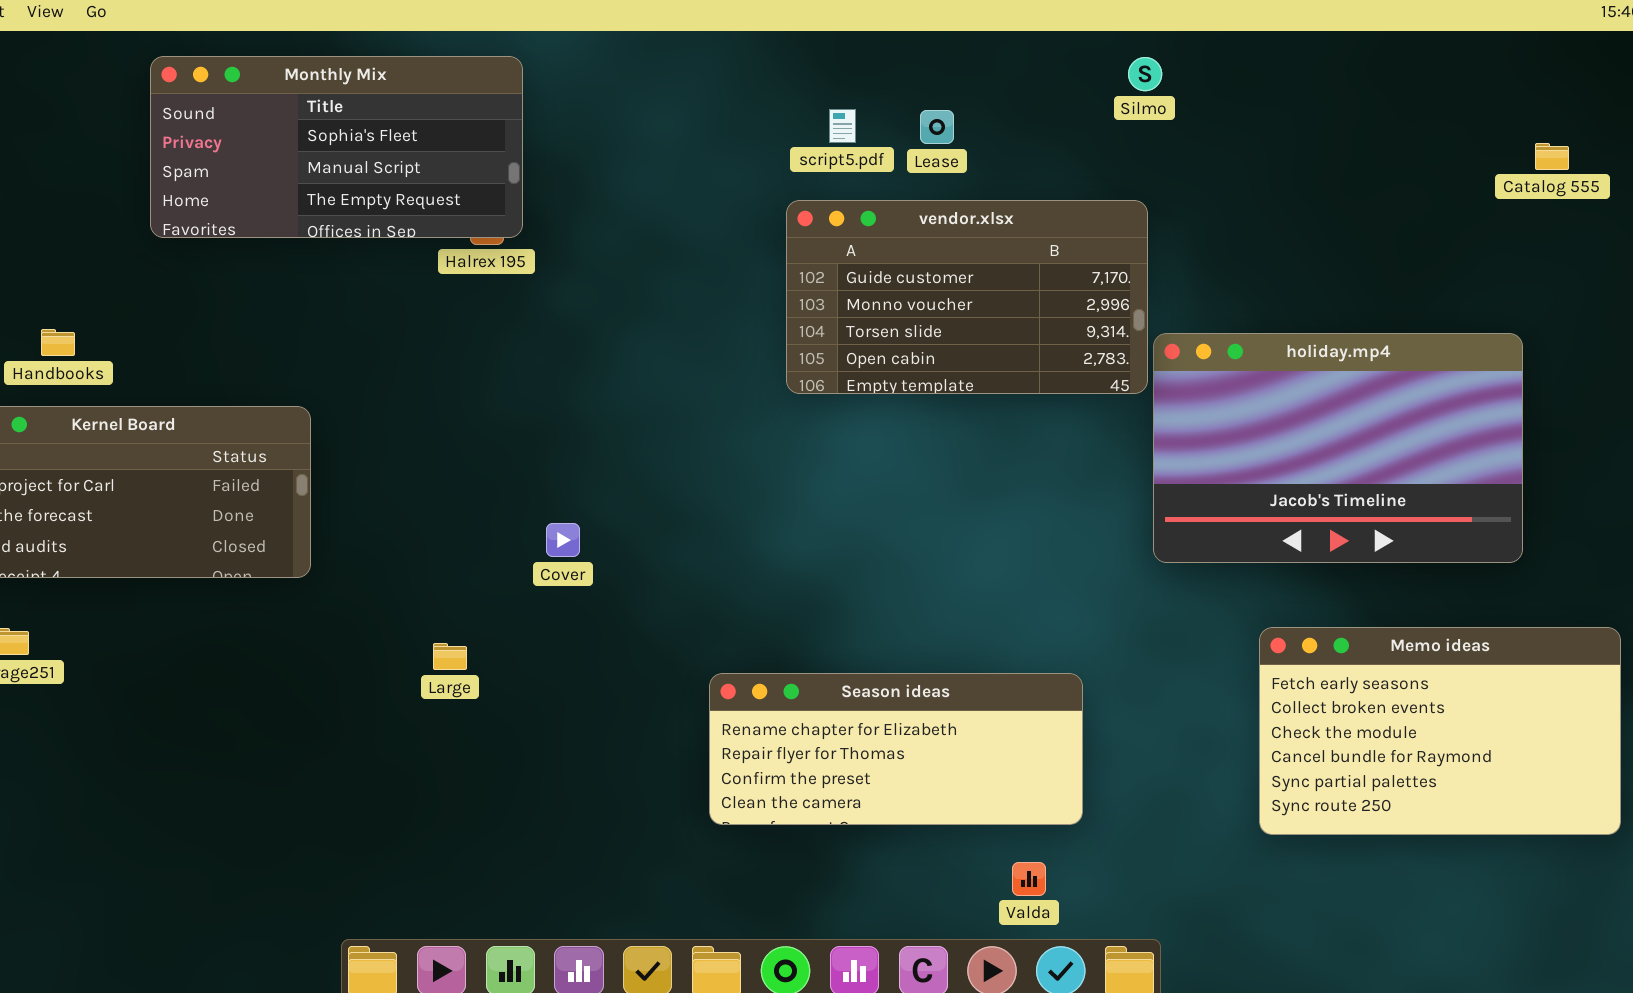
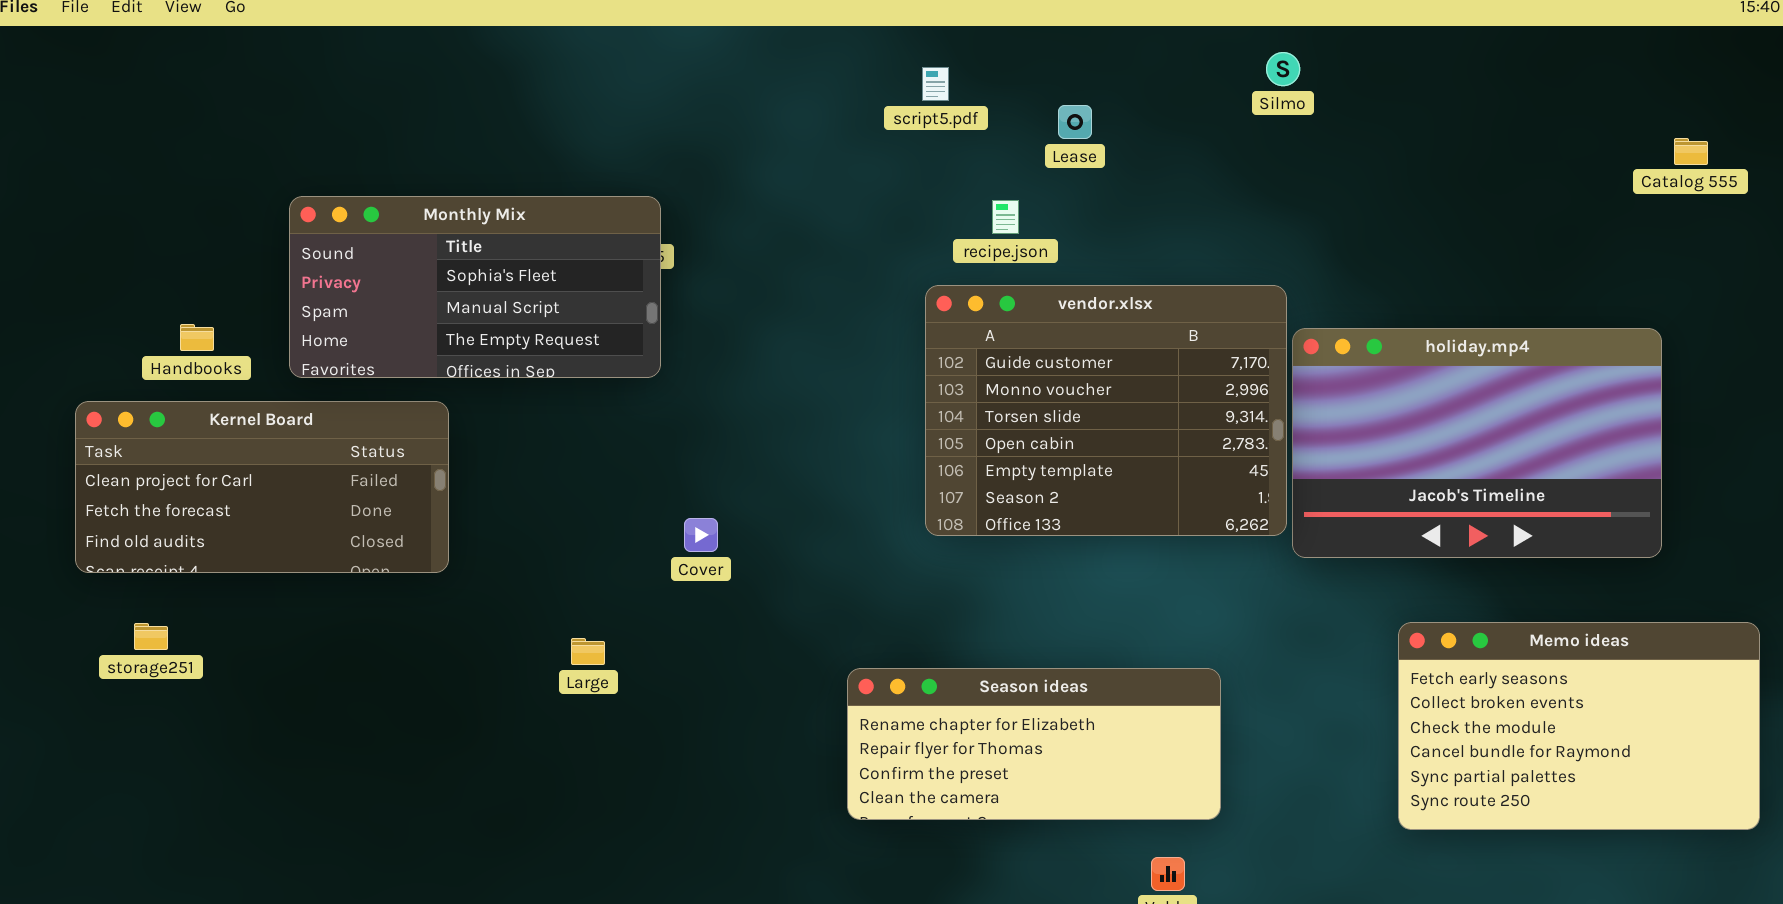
Monthly Mix: [150,56,523,238] -> [289,196,661,378], moved
script5.pdf: [829,109,856,143] -> [922,67,949,101], moved
vendor.xlsx: [786,200,1148,394] -> [925,285,1287,536], moved, resized

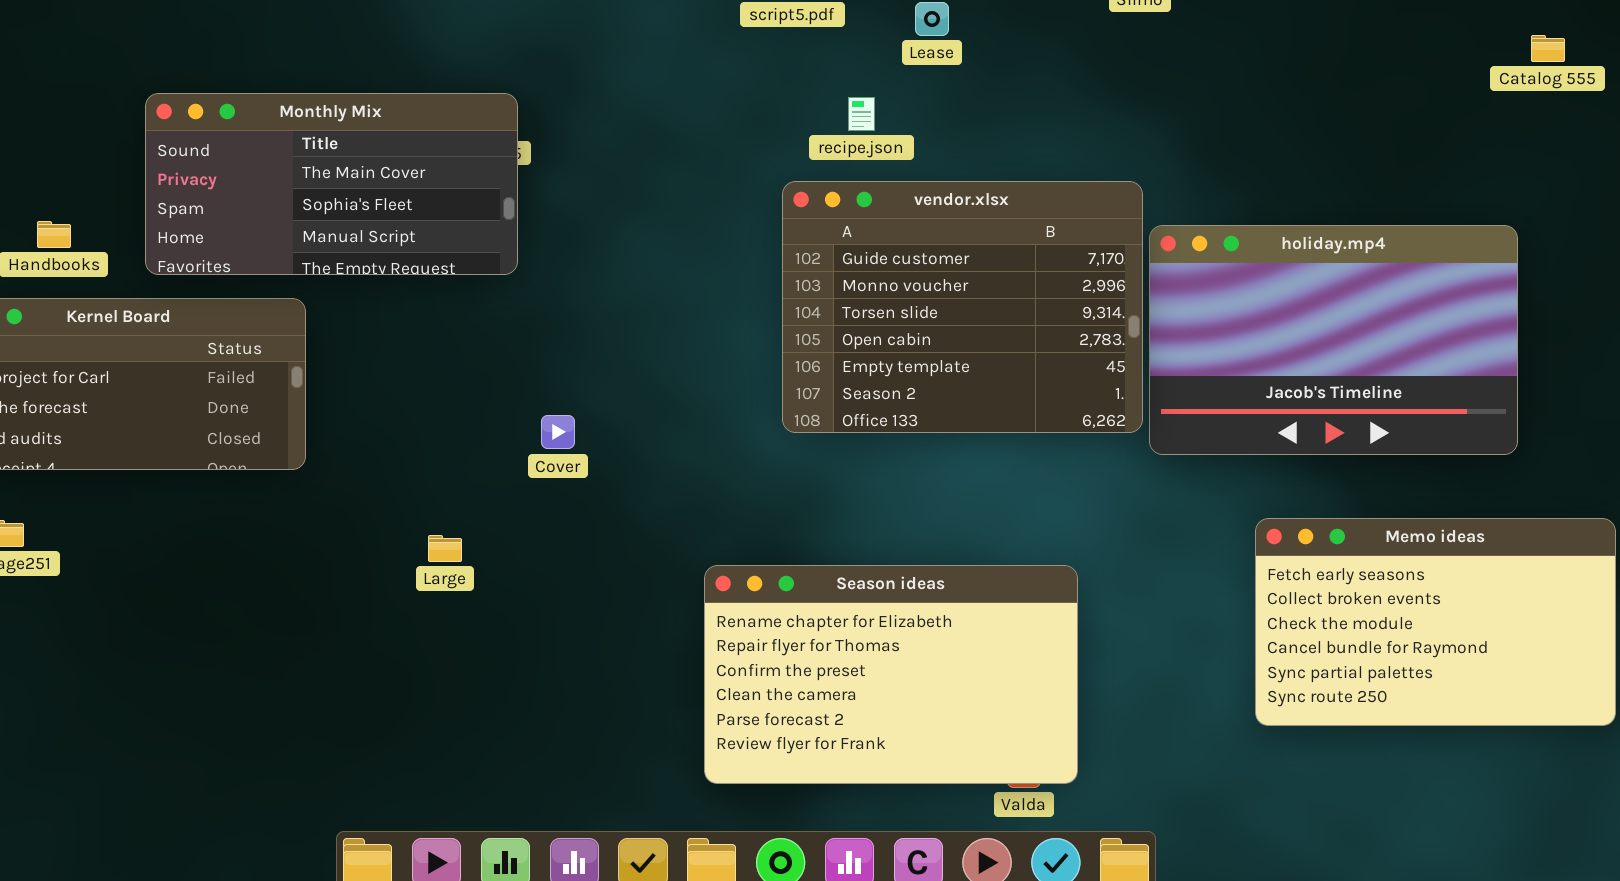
Monthly Mix: [289,196,661,378] -> [145,93,518,275], scrolled up 1 row
Season ideas: [847,668,1221,820] -> [704,565,1078,784], resized

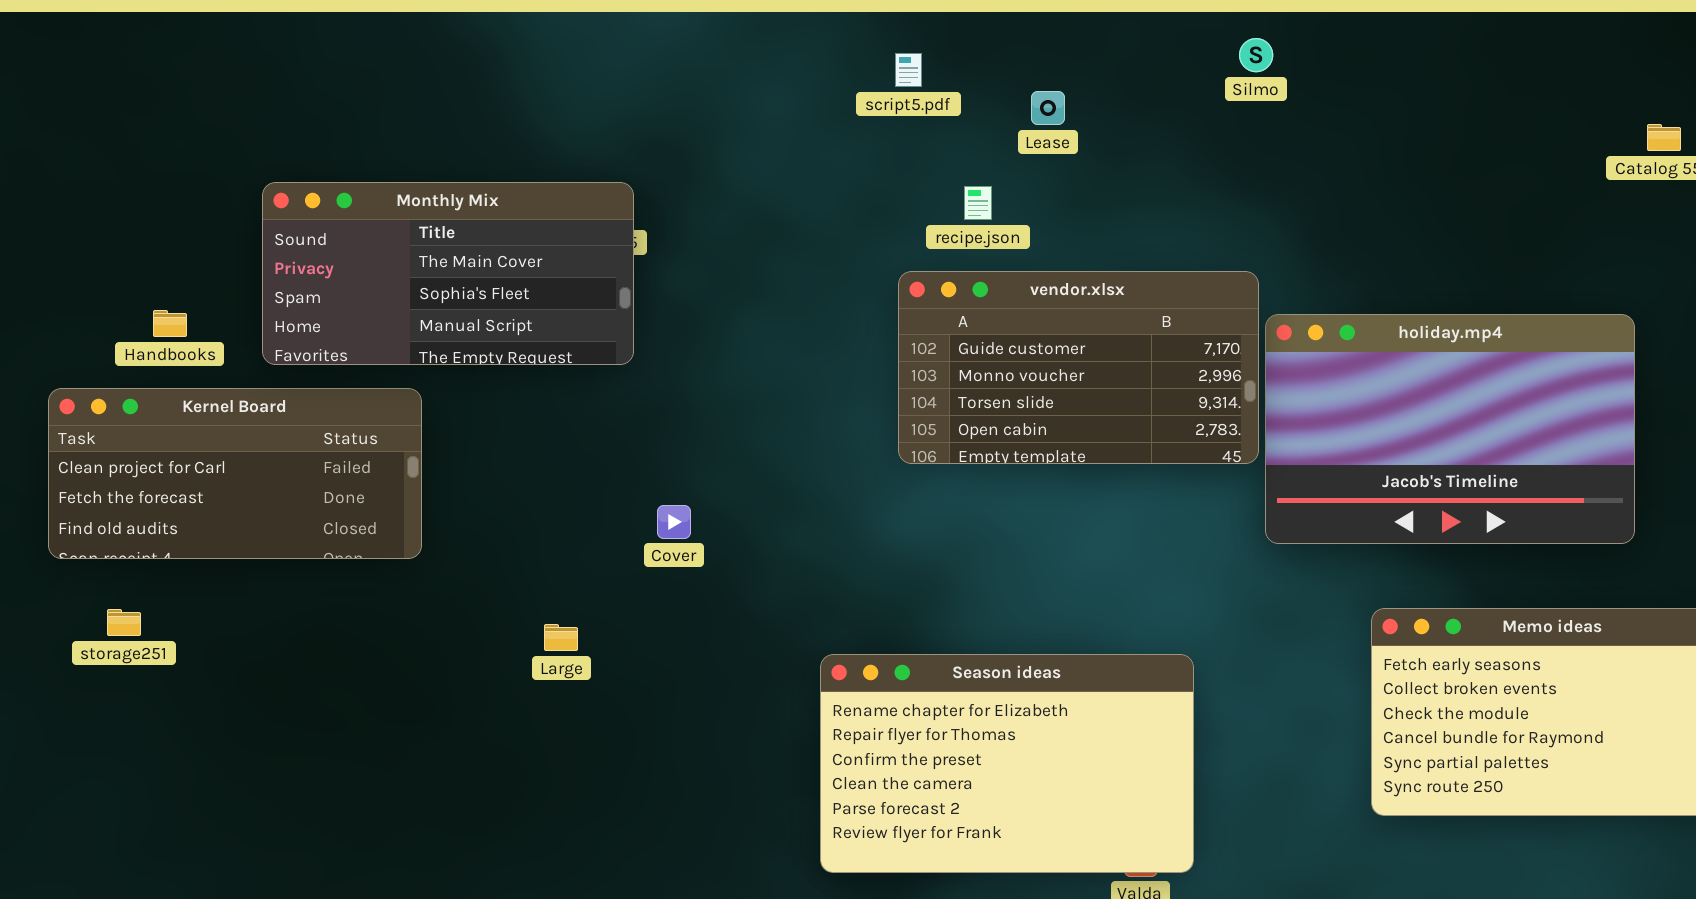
vendor.xlsx: [782,181,1143,433] -> [898,271,1259,464], resized

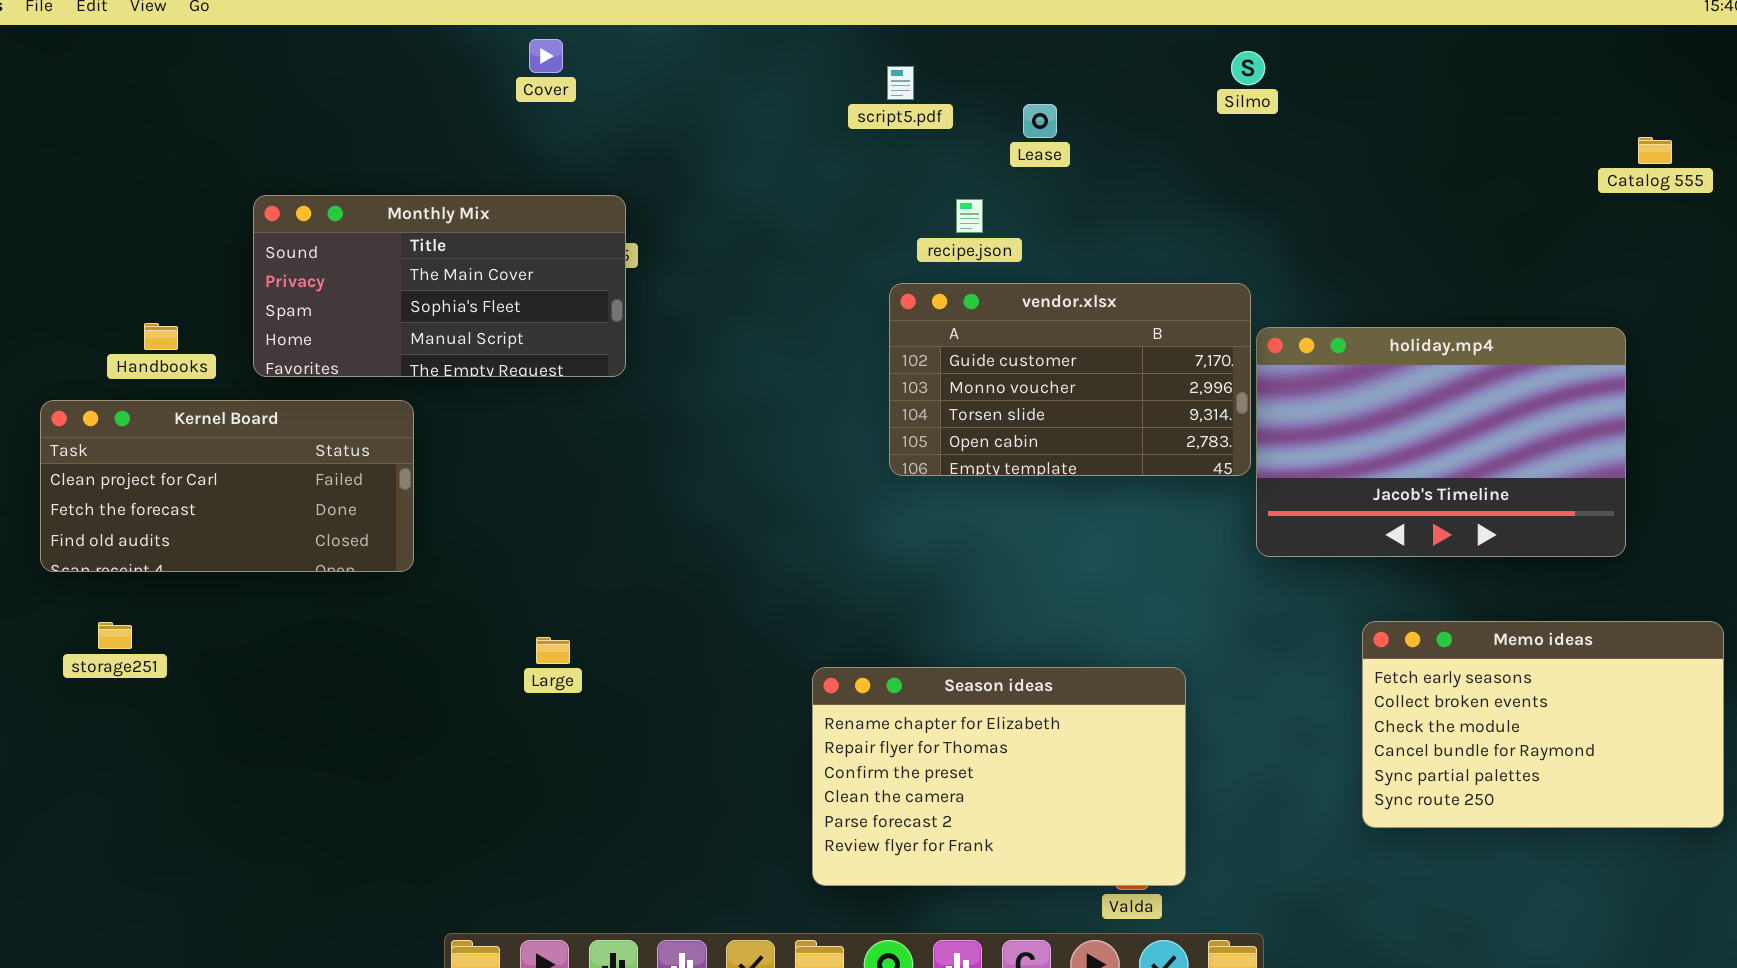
Cover: [657,505,691,539] -> [529,39,563,73], moved

